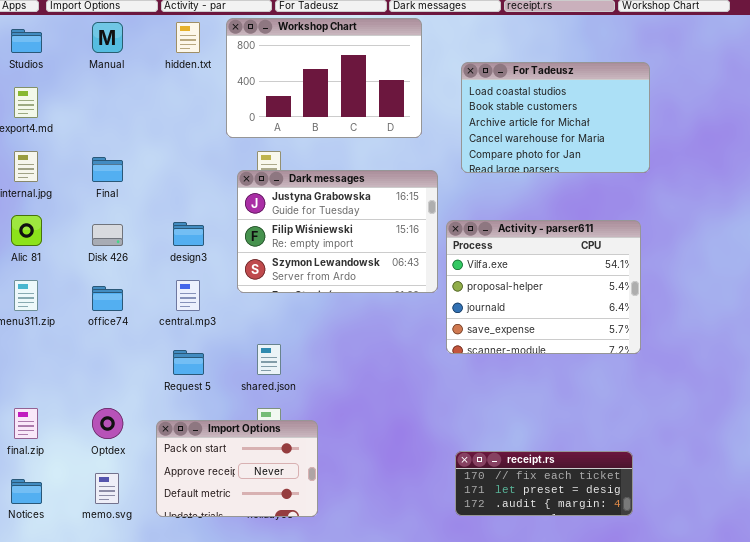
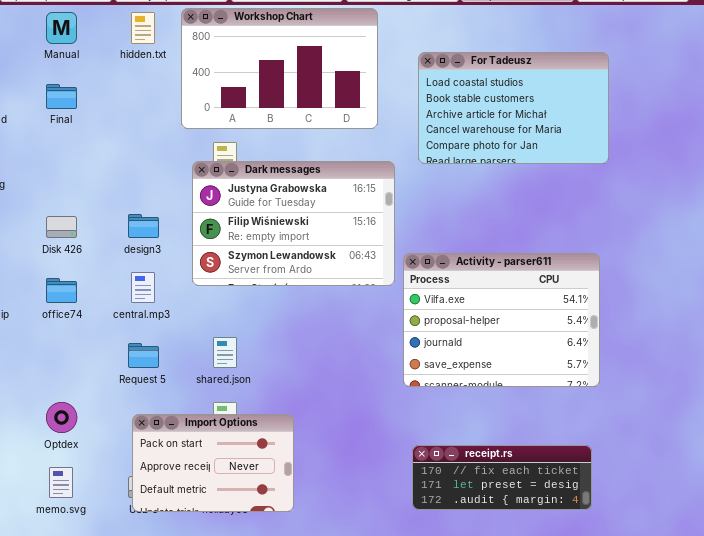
Final: [92,157,123,182] -> [46,84,77,109], moved
Activity - parser611: [446,220,641,354] -> [403,253,600,387], moved
Import Options: [156,420,318,517] -> [132,414,294,512], moved

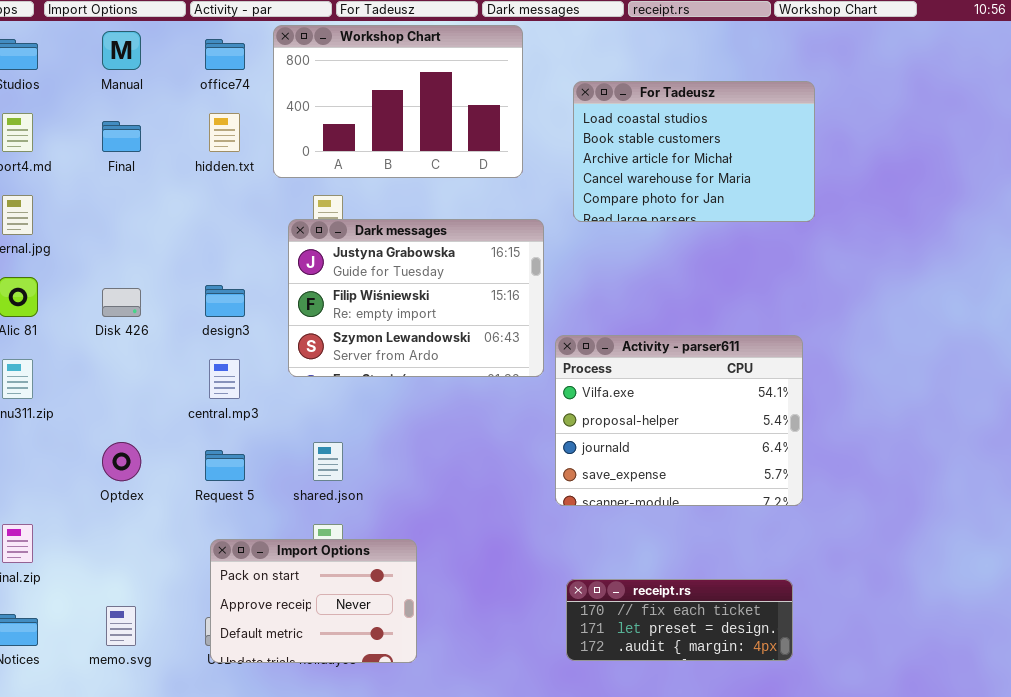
hidden.txt: [131,12,155,44] -> [209,113,240,152], moved
office74: [46,278,77,303] -> [205,39,245,70], moved
Optdex: [46,402,77,433] -> [102,442,141,481], moved

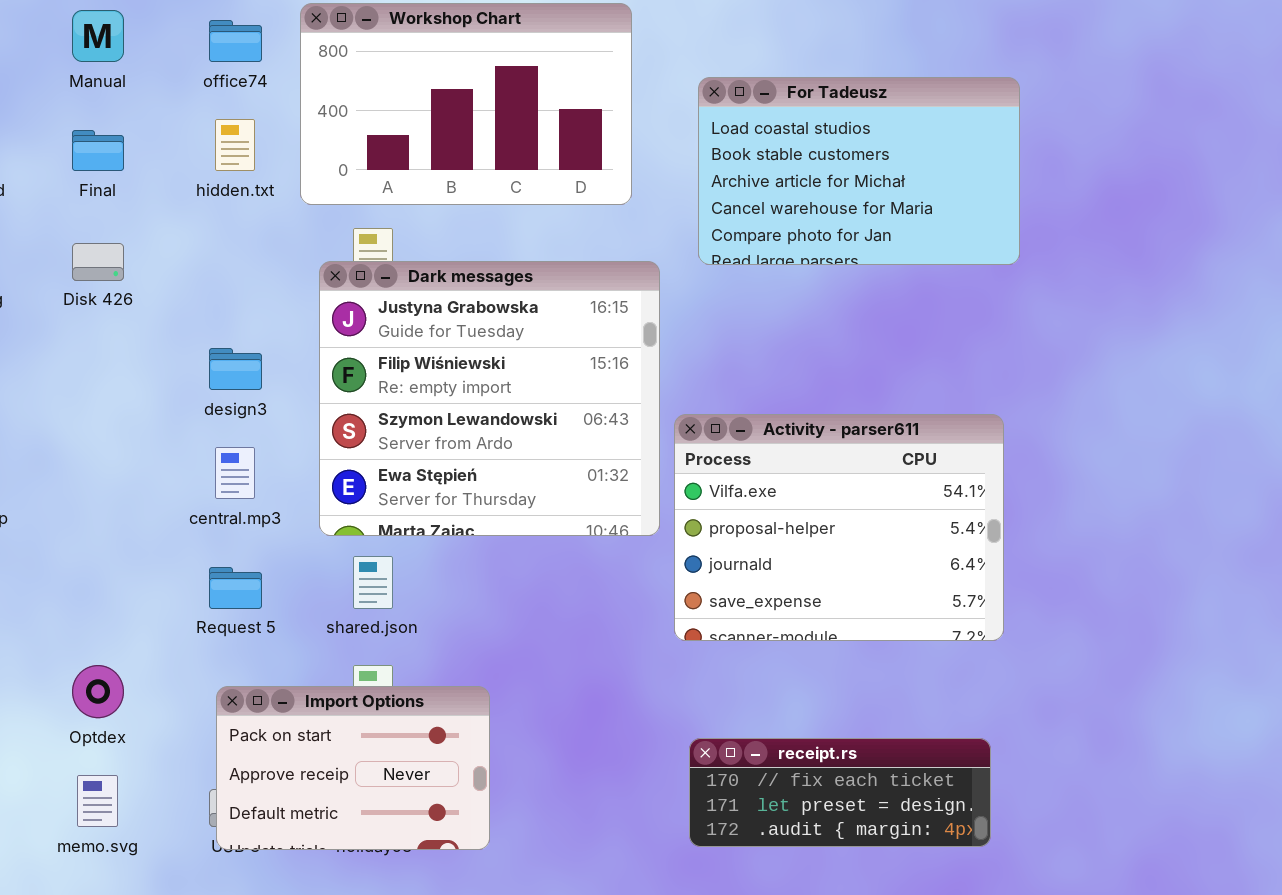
Dark messages: [288,219,544,377] -> [319,261,660,536], resized
Disk 426: [102,288,141,317] -> [72,243,124,281], moved
Optdex: [102,442,141,481] -> [72,665,124,718], moved

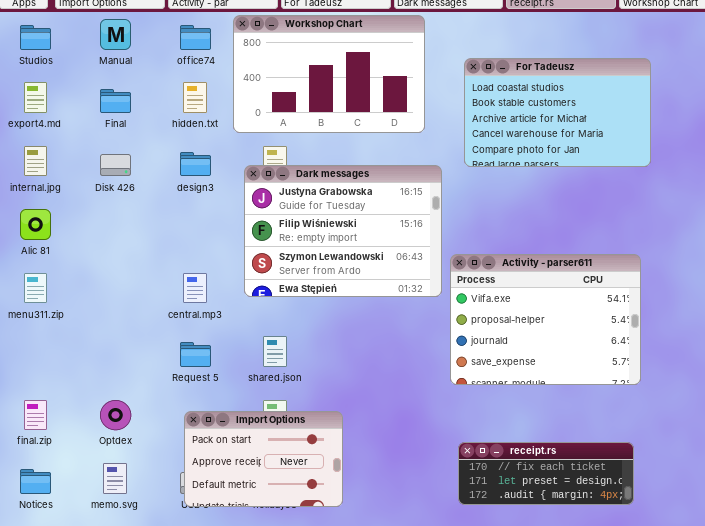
Dark messages: [319,261,660,536] -> [244,165,442,297], resized
design3: [209,348,262,390] -> [180,152,211,176], moved

